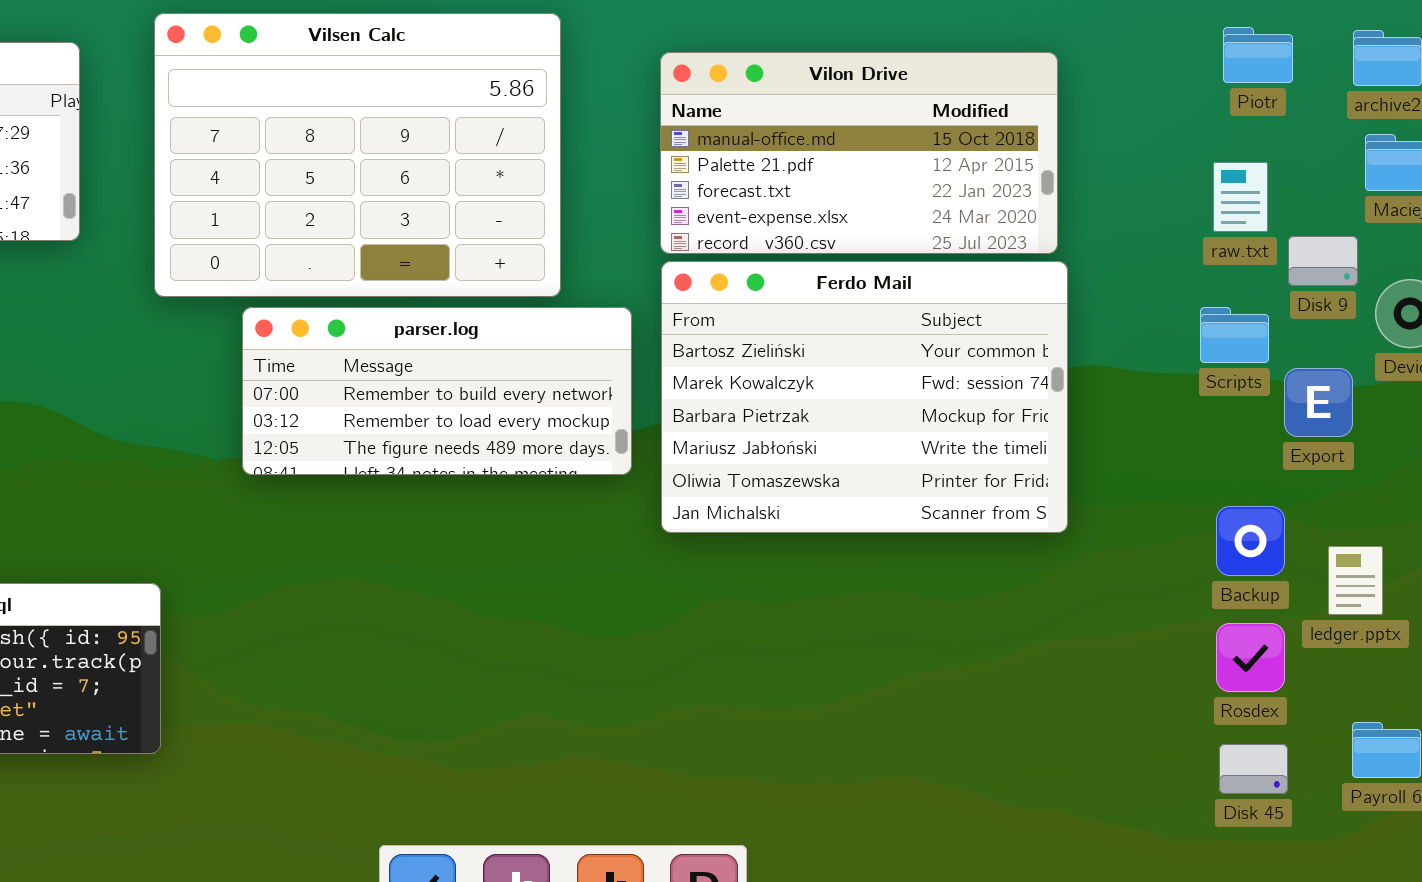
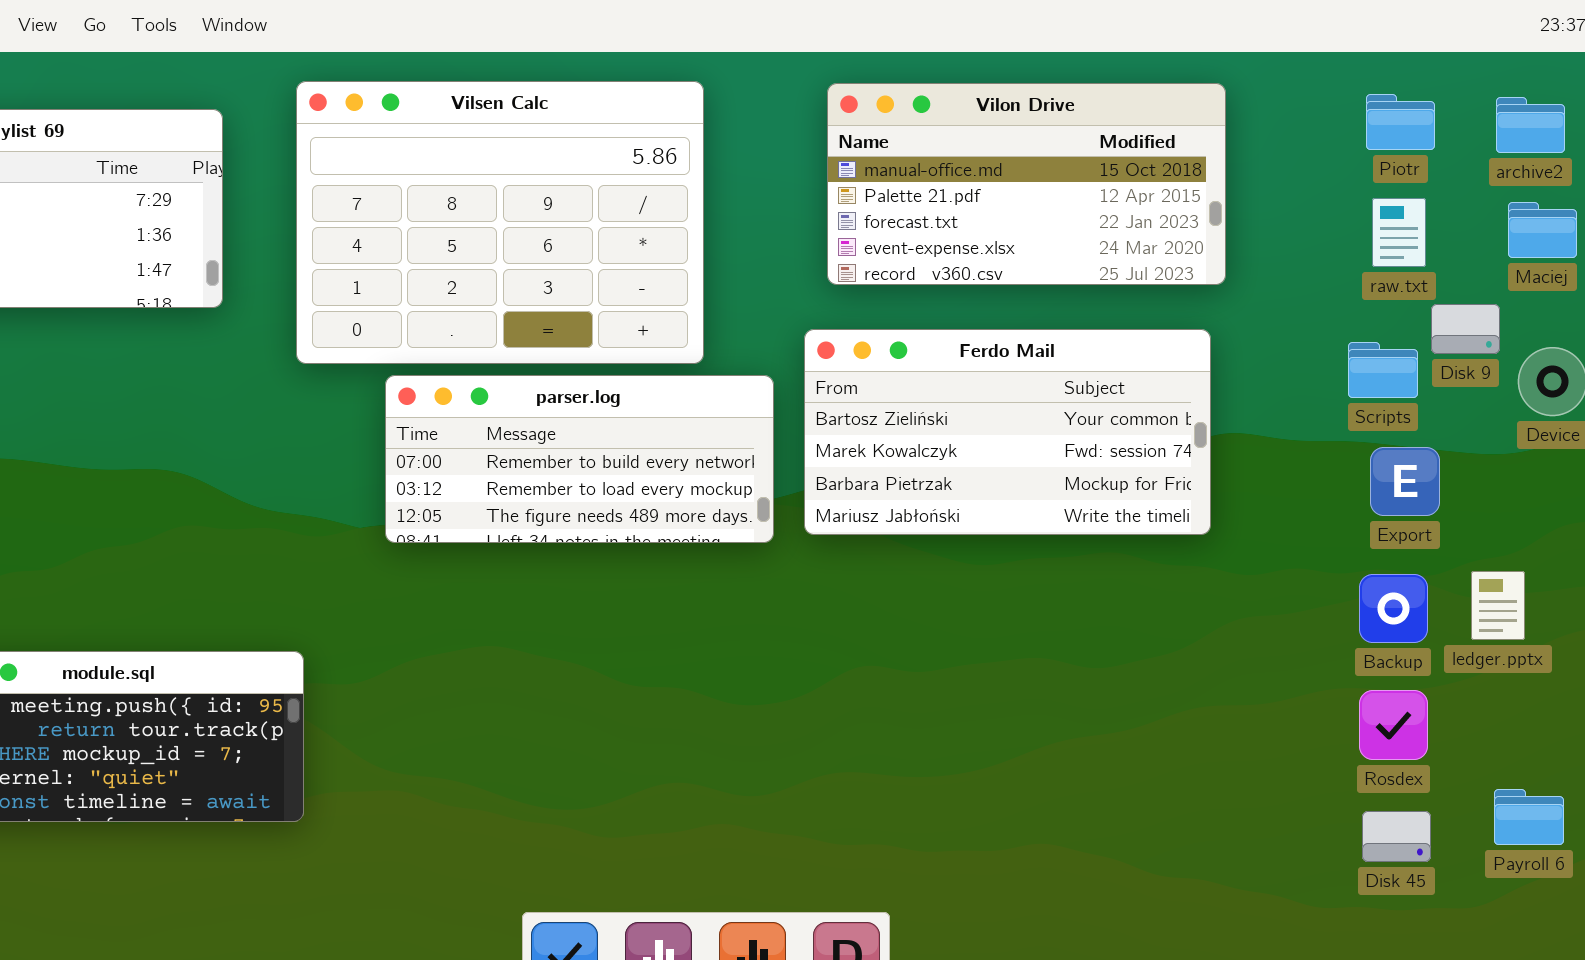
Vilon Drive: [660,52,1058,254] -> [827,83,1226,285], moved
raw.txt: [1213,162,1268,232] -> [1372,198,1426,267], moved
Ferdo Mail: [661,261,1068,533] -> [804,329,1211,535], resized
Scripts: [1200,307,1269,363] -> [1348,342,1418,398], moved
Export: [1284,368,1353,437] -> [1370,447,1440,516], moved
ledger.pptx: [1328,546,1383,615] -> [1471,571,1525,640], moved

